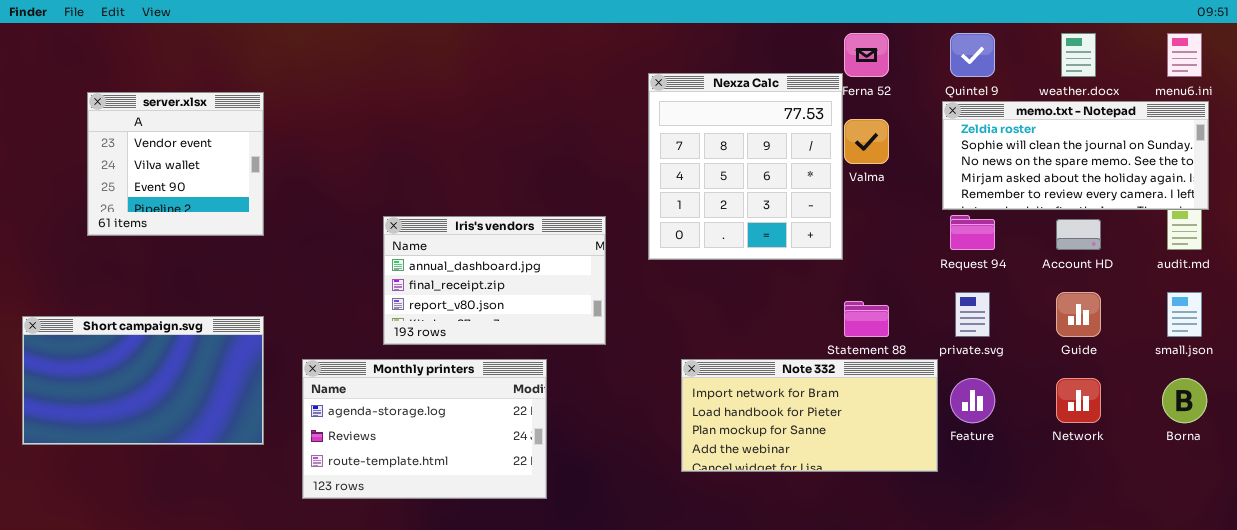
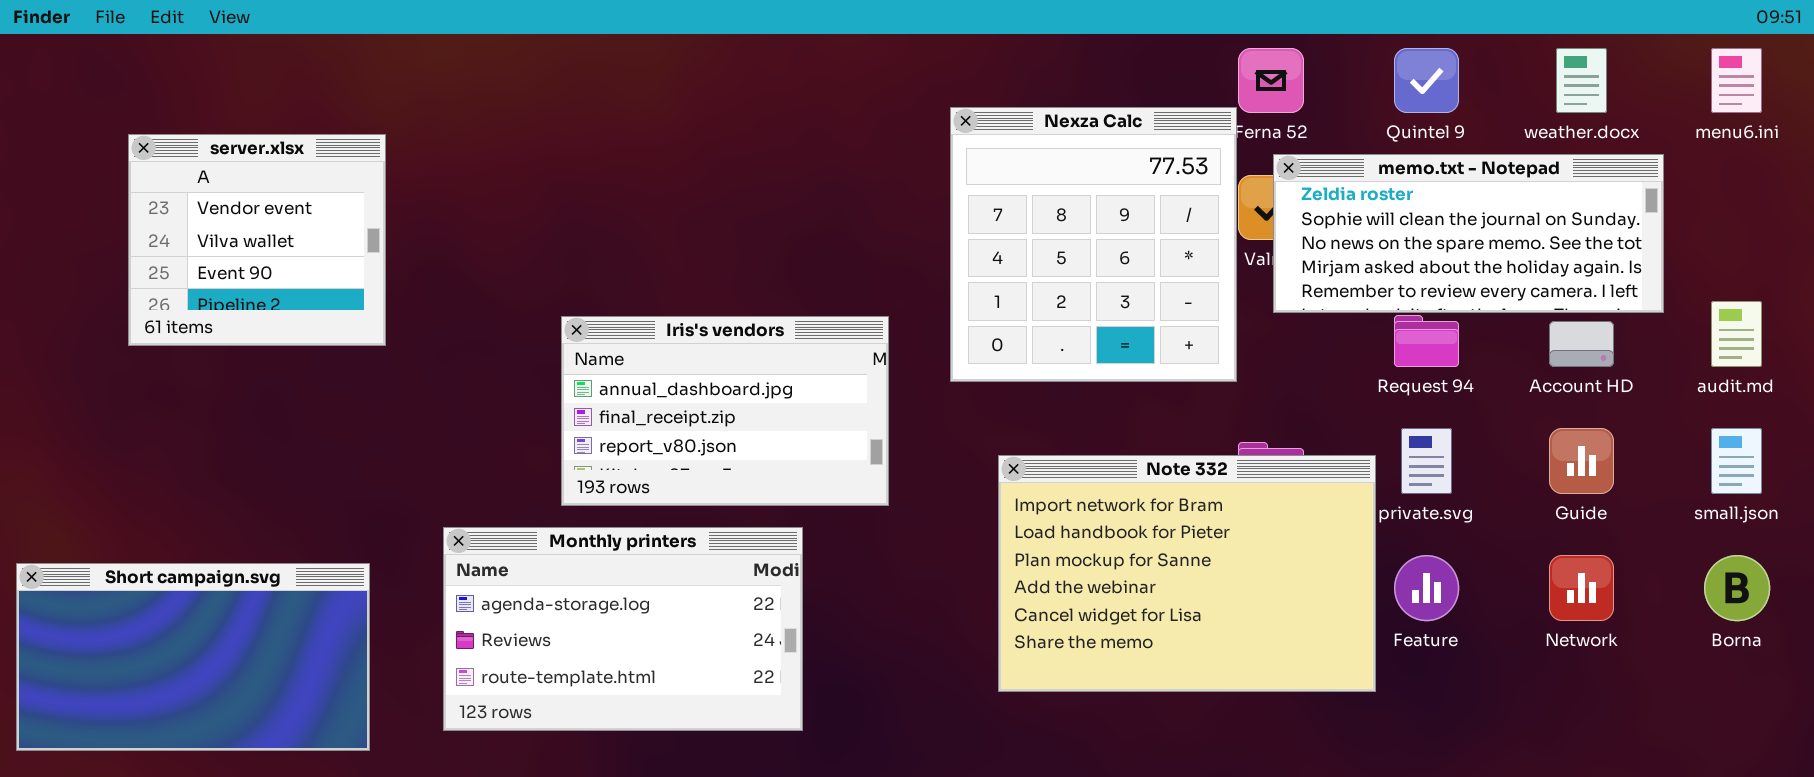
memo.txt - Notepad: [942,101,1209,210] -> [1273,154,1664,313], moved
Short campaign.svg: [22,316,264,445] -> [16,563,370,751], moved
Note 332: [681,359,938,472] -> [998,455,1376,692], resized

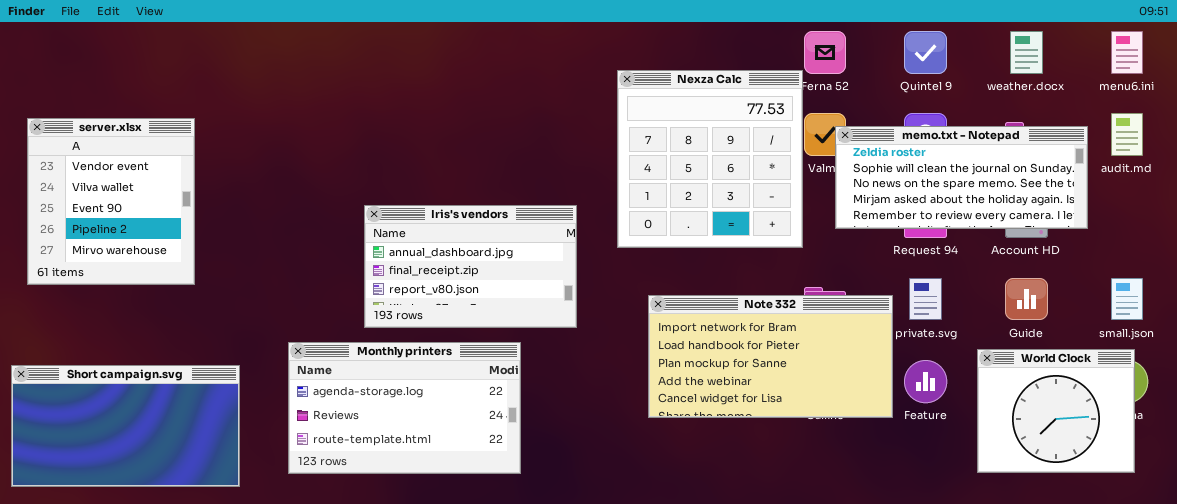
server.xlsx: [128,134,386,346] -> [27,118,195,285], moved, resized
memo.txt - Notepad: [1273,154,1664,313] -> [835,126,1088,229], moved
audit.md: [1711,301,1762,367] -> [1111,113,1143,156], moved
Note 332: [998,455,1376,692] -> [648,295,893,418], resized
World Clock: none -> [977,349,1135,473], opened

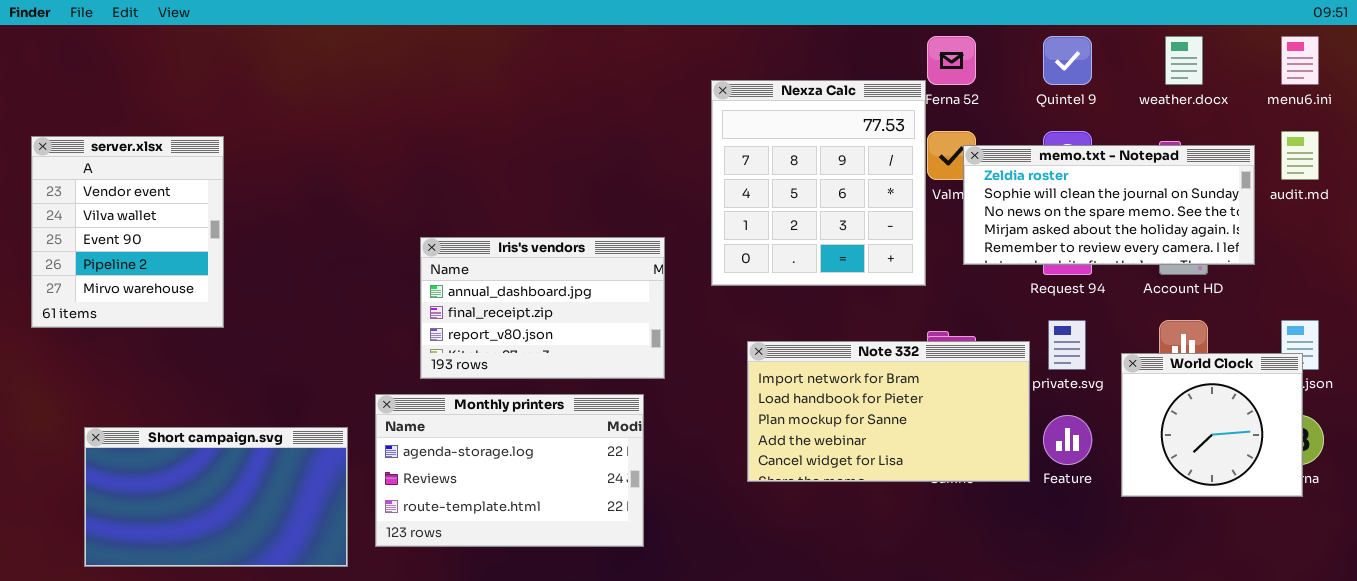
Monthly printers: [288,342,521,474] -> [375,394,644,547], moved
World Clock: [977,349,1135,473] -> [1121,353,1303,497], moved
Short campaign.svg: [11,365,240,487] -> [84,427,348,567], moved

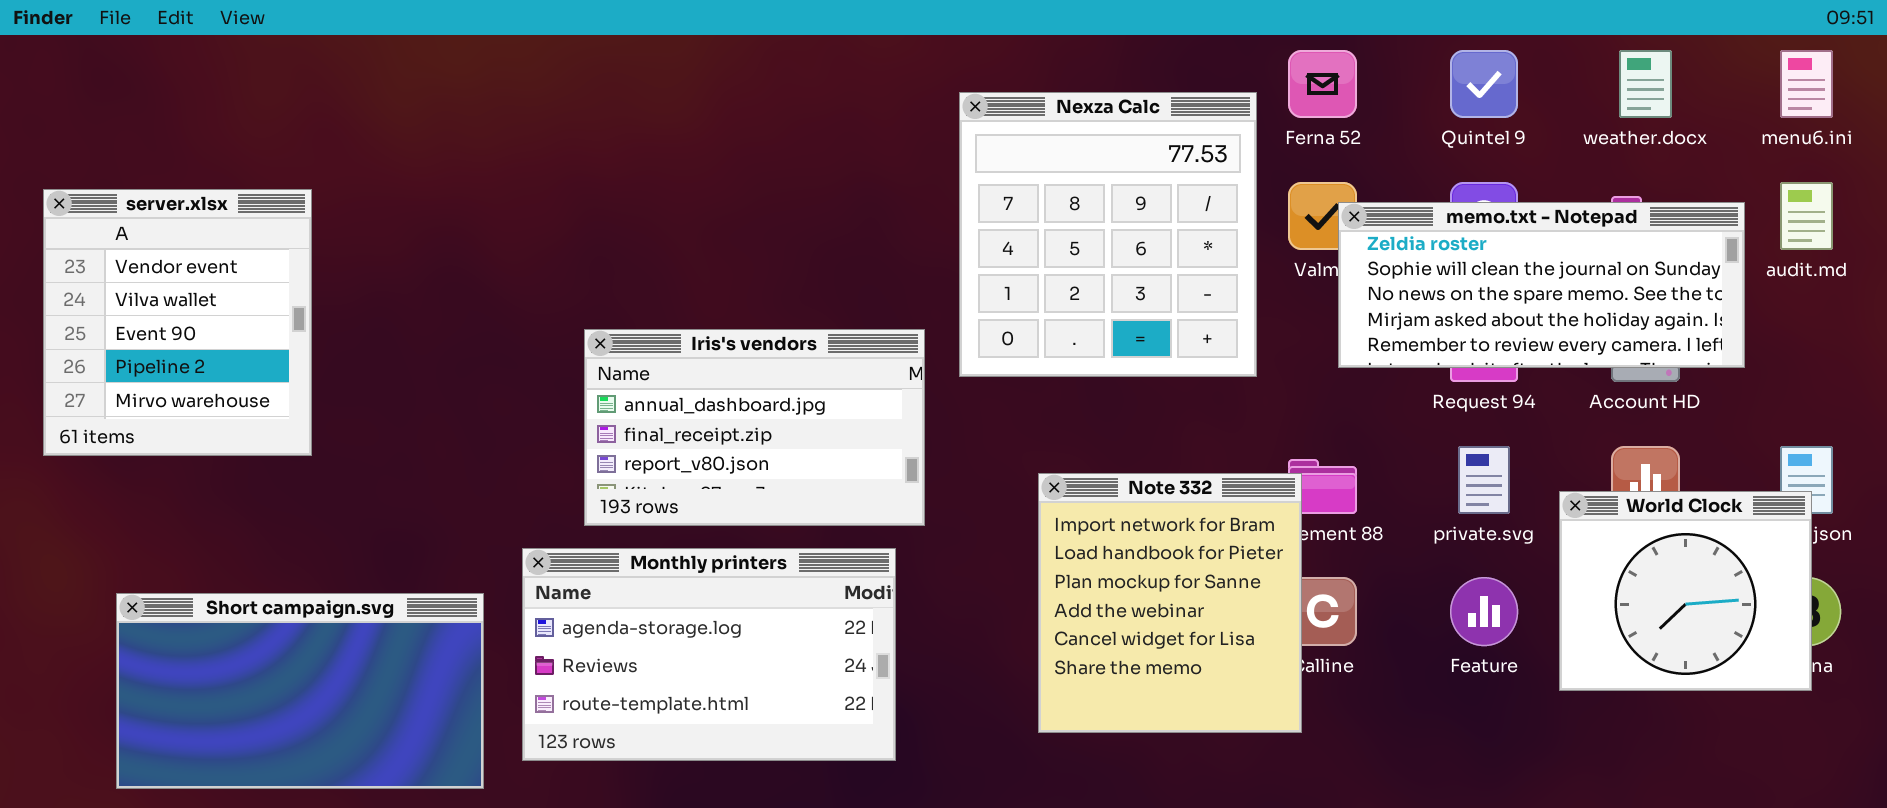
Nexza Calc: [711,80,926,286] -> [959,92,1257,377], moved
Note 332: [747,341,1030,482] -> [1038,473,1302,733], resized

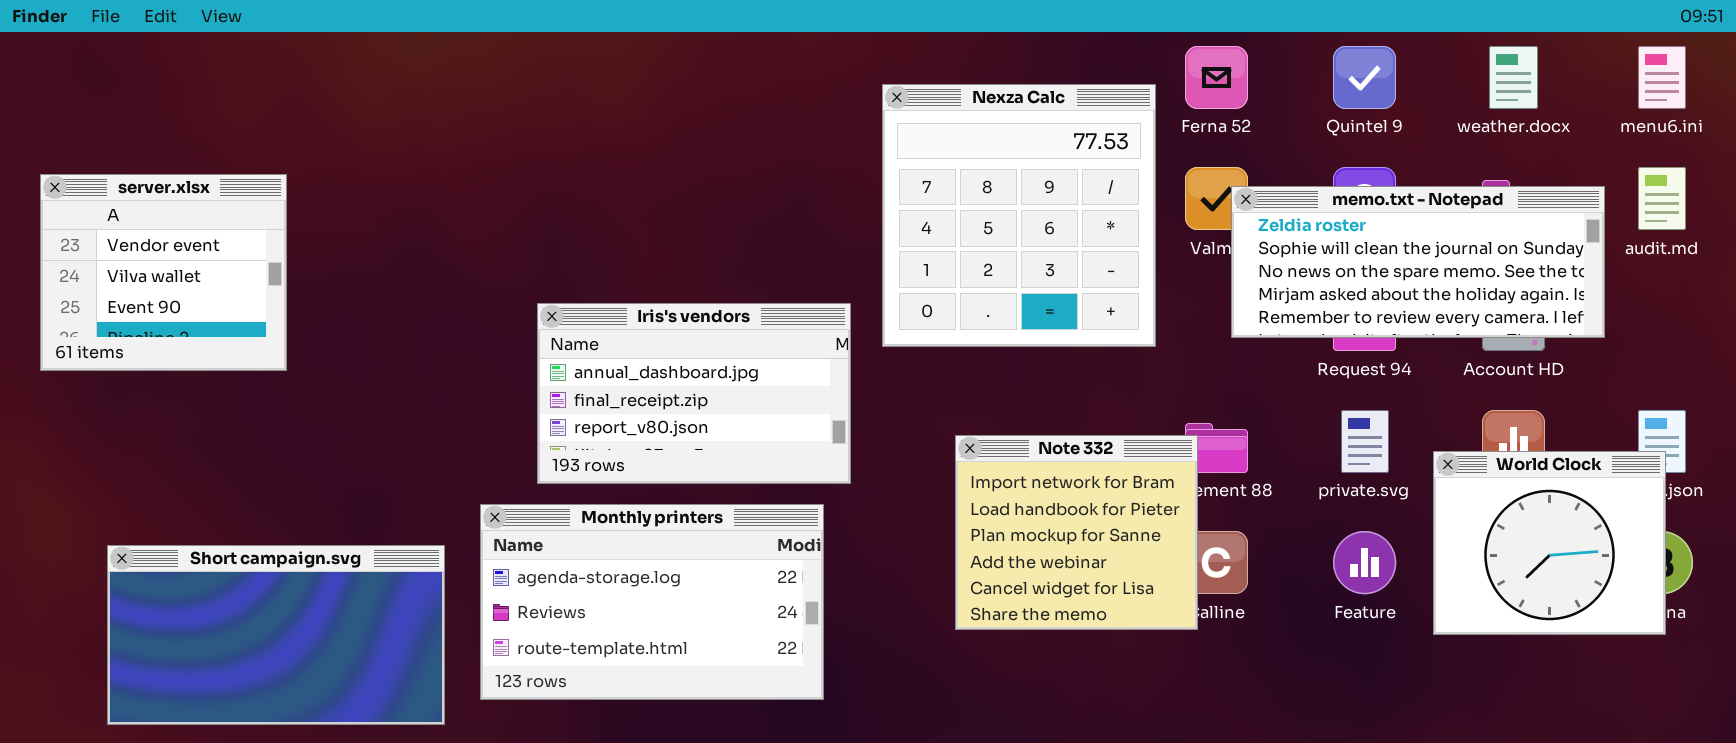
server.xlsx: [43,189,312,456] -> [40,174,287,371], resized
Note 332: [1038,473,1302,733] -> [955,435,1198,630], resized

